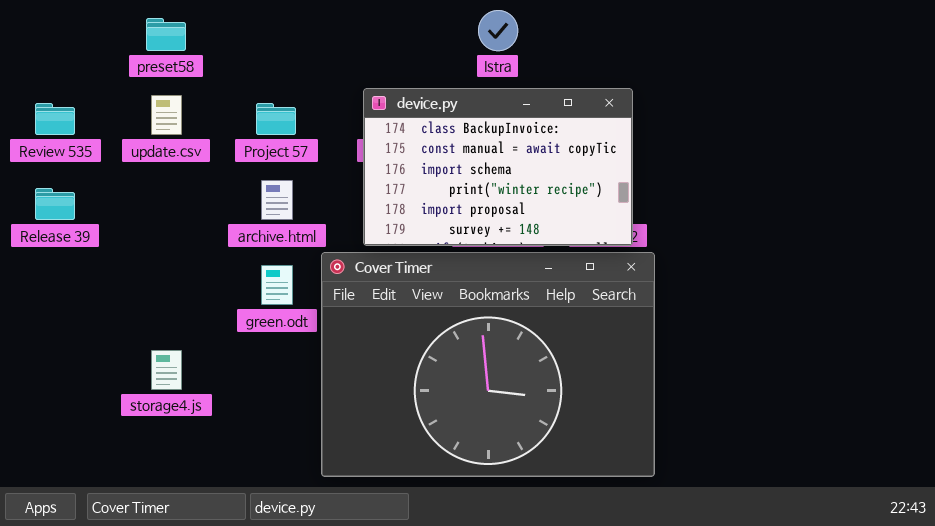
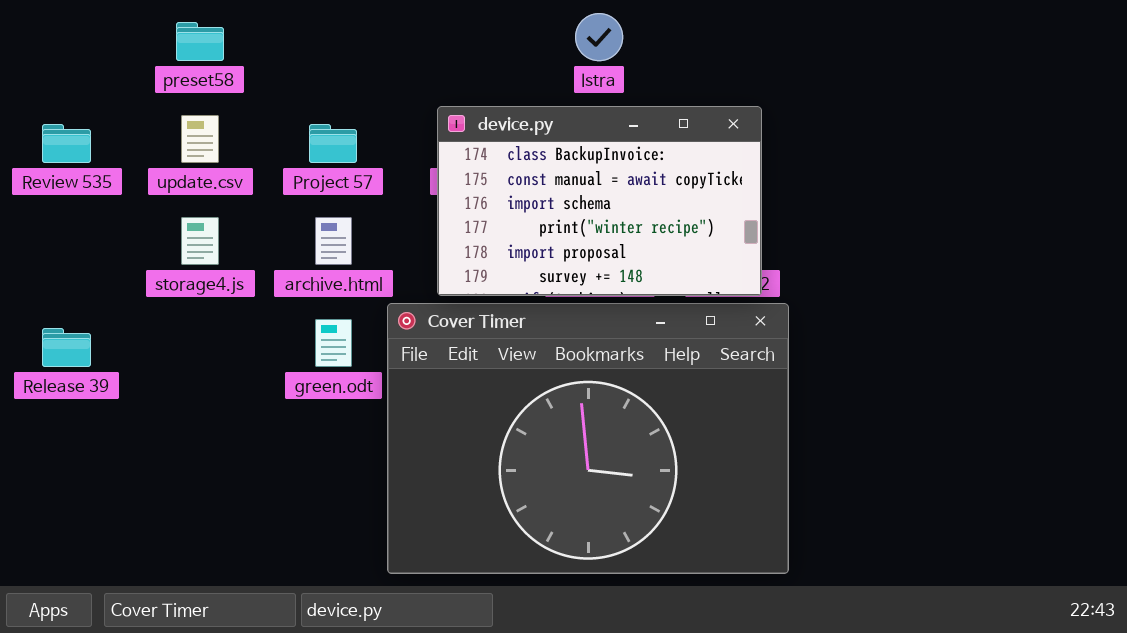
Release 39: [35,188,75,220] -> [42,328,91,367], moved
storage4.js: [151,350,182,390] -> [181,217,219,265], moved

